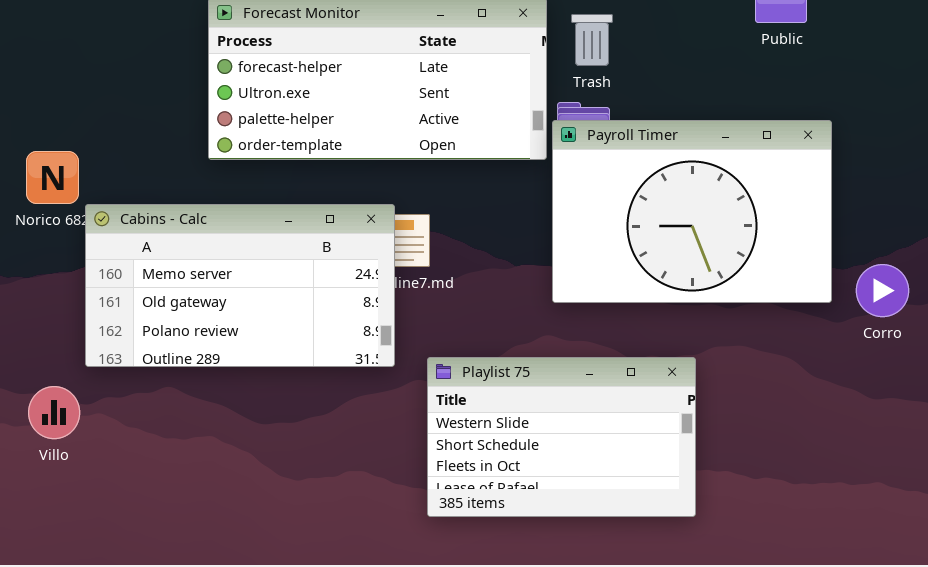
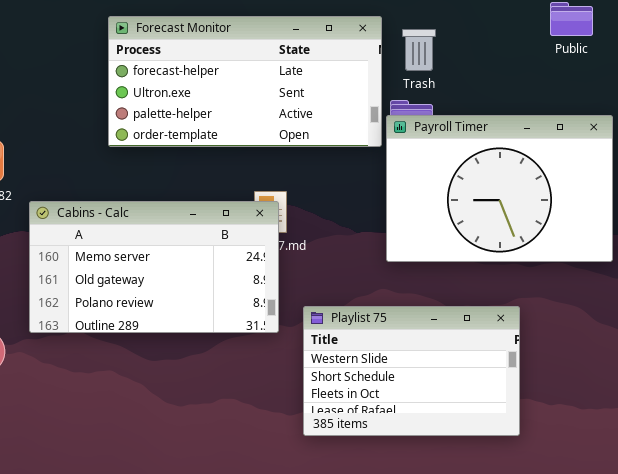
Cabins - Calc: [85,204,395,367] -> [29,201,279,333], moved
Playlist 75: [427,357,696,517] -> [303,306,520,436], moved

